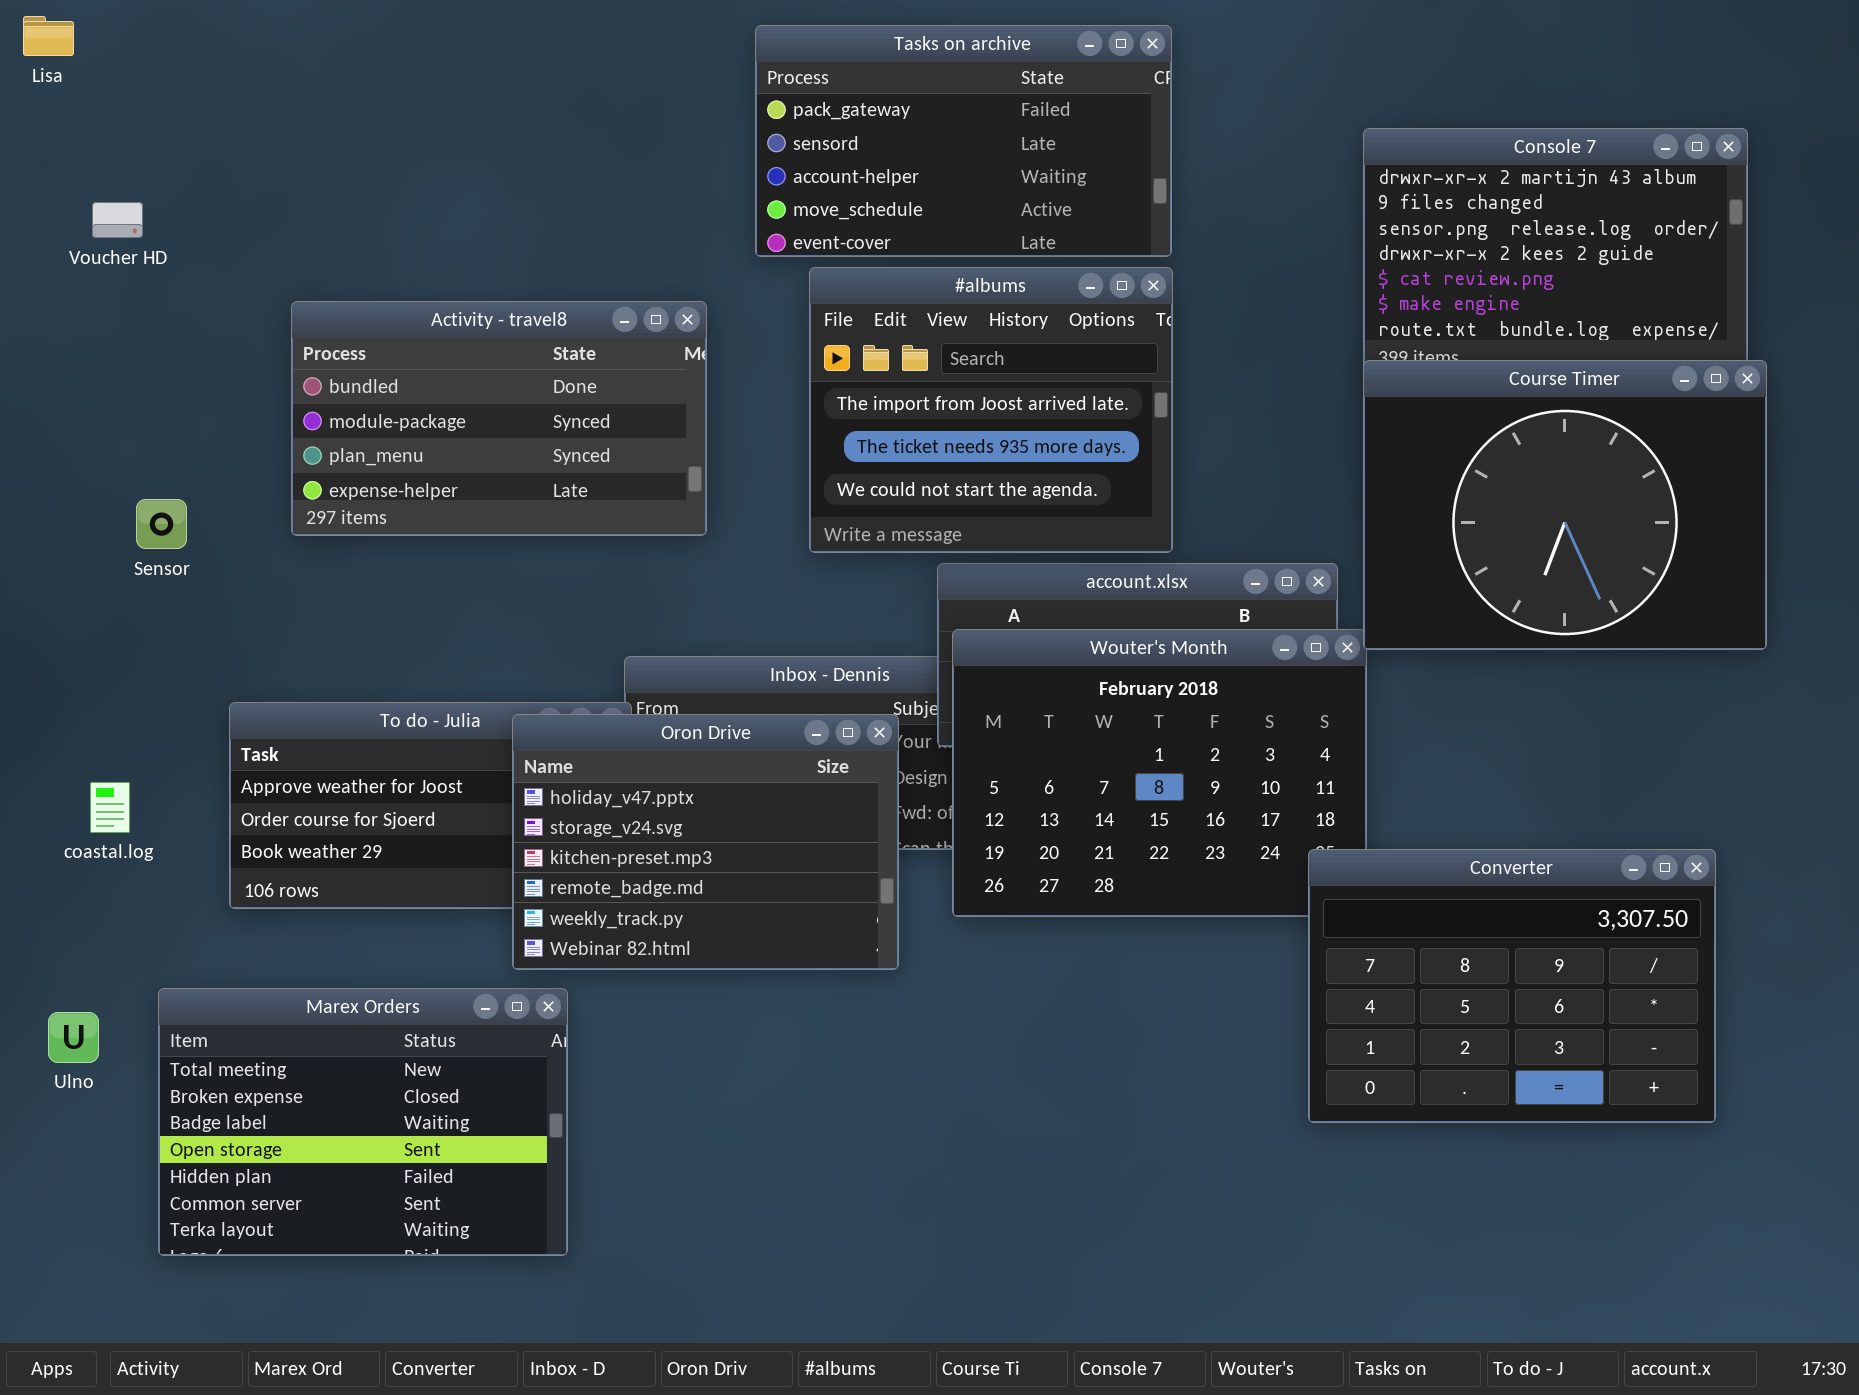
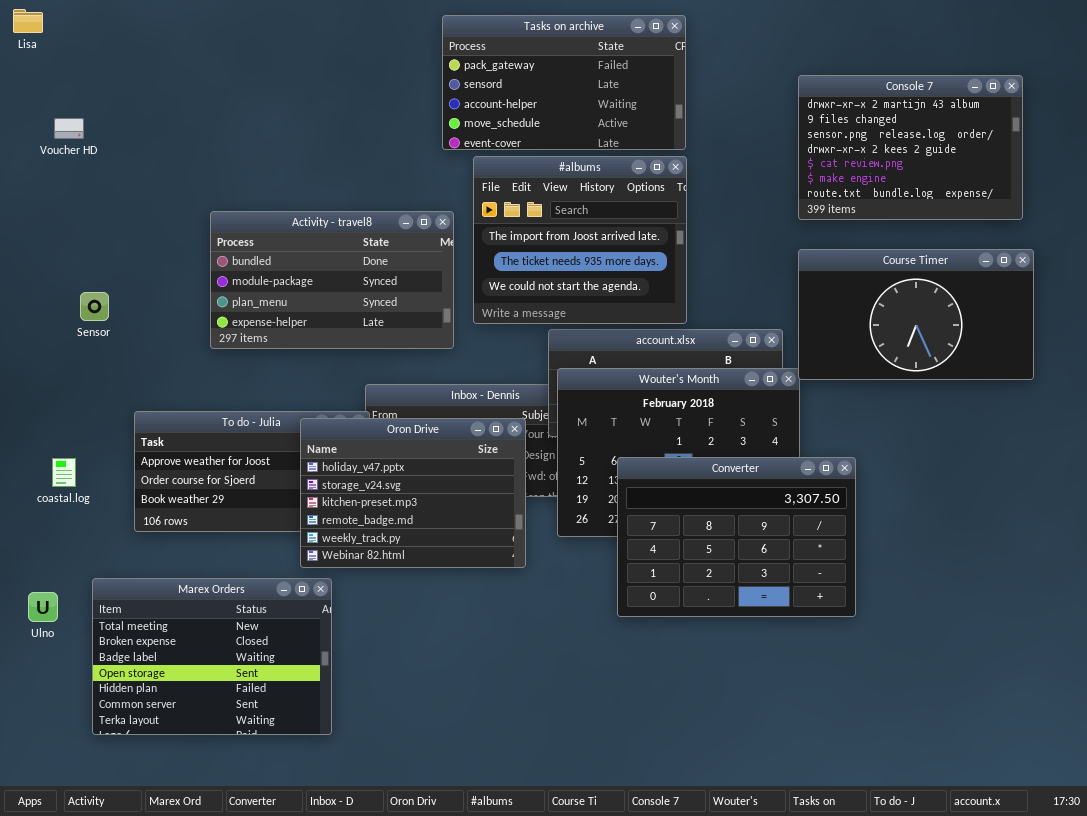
Activity - travel8: [291,301,707,536] -> [210,211,454,349], moved
Course Timer: [1363,360,1767,650] -> [798,249,1034,380], resized
Converter: [1308,849,1716,1123] -> [617,457,856,617], moved

